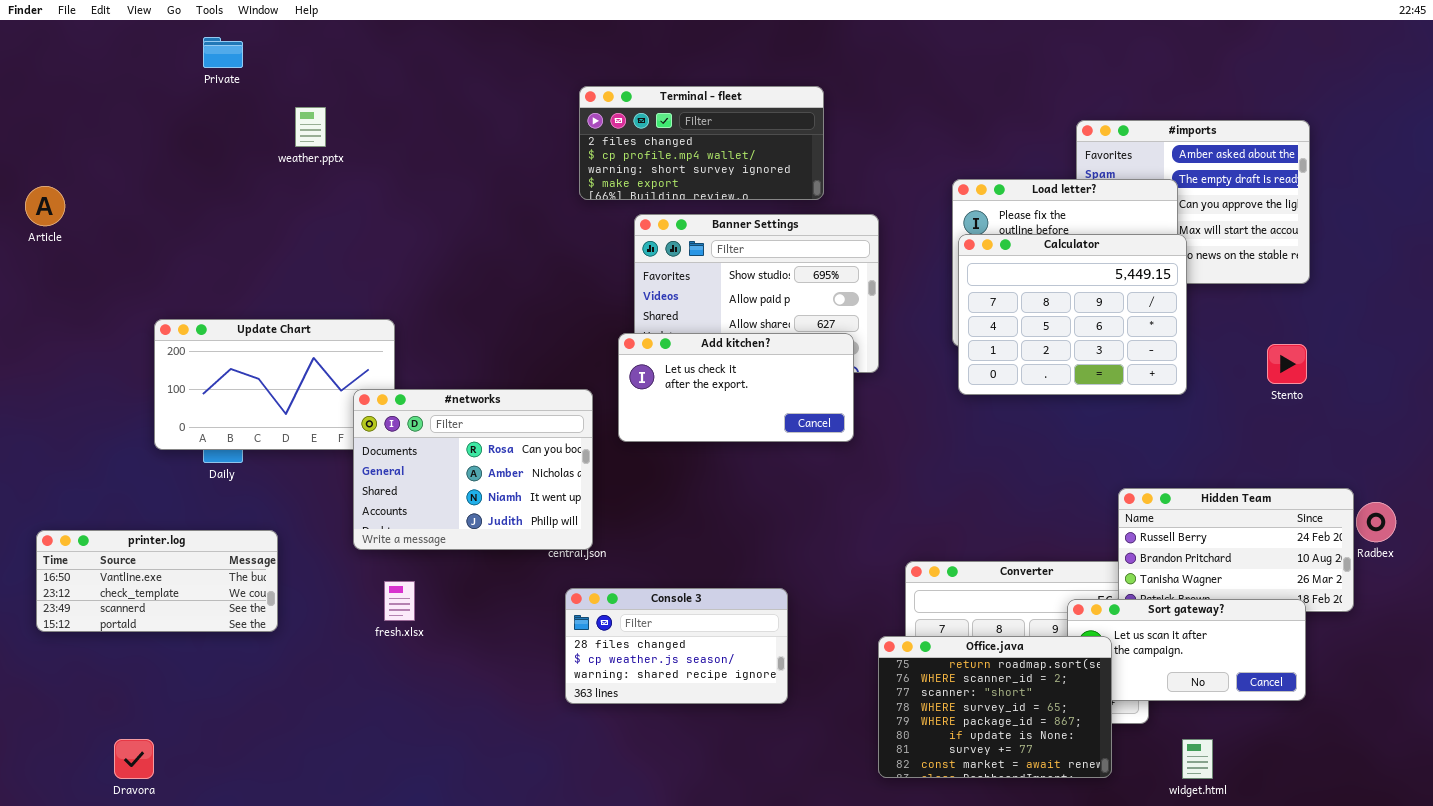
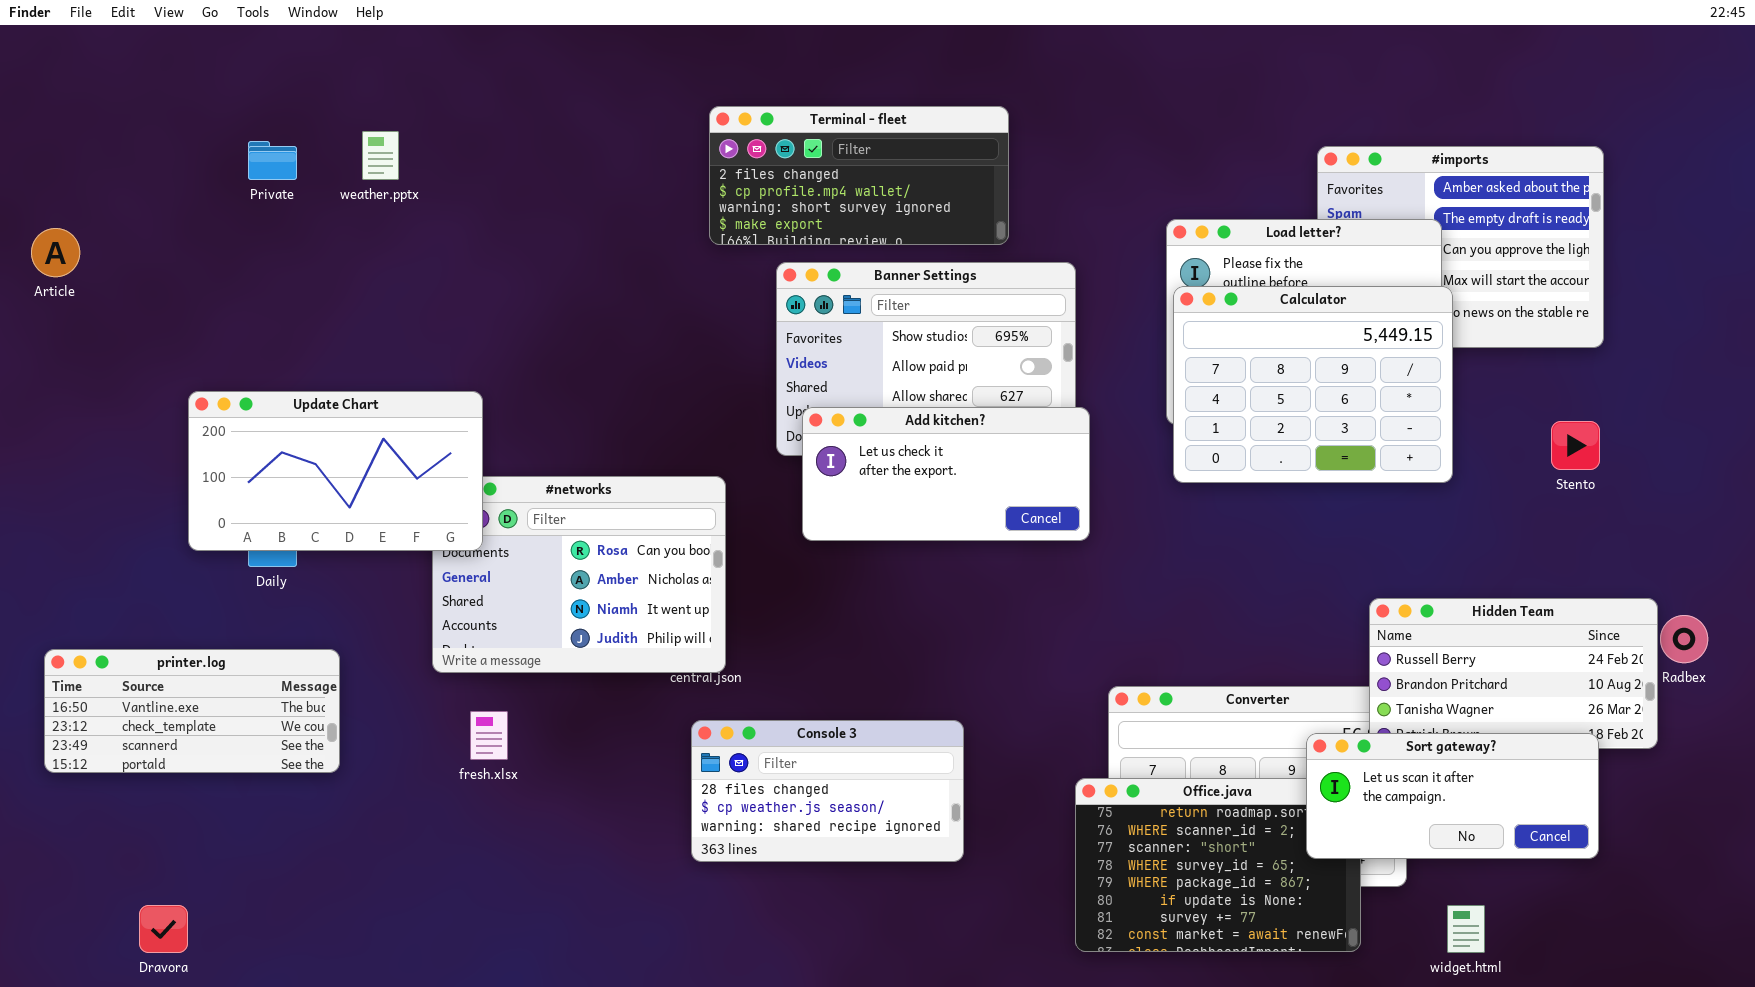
Private: [203,37,243,68] -> [248,141,297,180], moved
Update Chart: [154,319,395,450] -> [188,391,483,551], raised
Add kitchen?: [618,333,854,442] -> [802,407,1090,541], moved
Sort gateway?: [1067,599,1306,701] -> [1306,733,1599,859], raised

